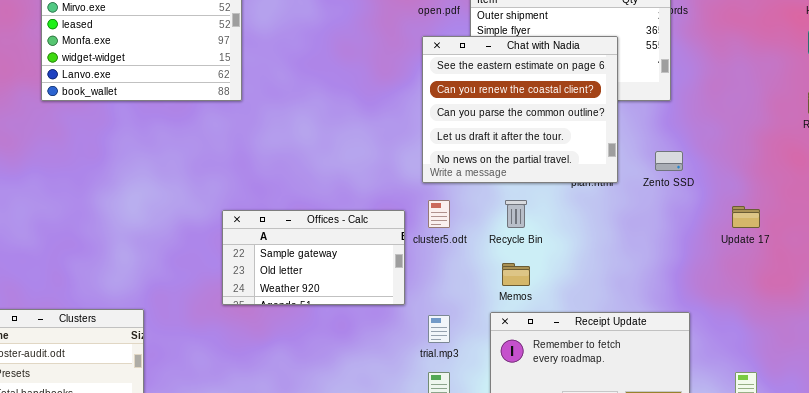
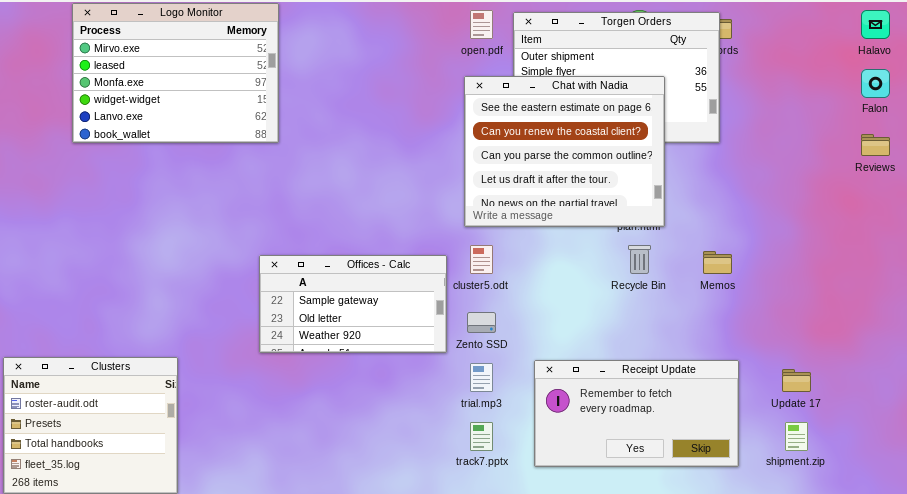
Zento SSD: [655,151,683,171] -> [467,312,496,333], moved
Recycle Bin: [505,200,527,228] -> [628,245,651,274], moved
Update 17: [732,206,760,228] -> [782,369,811,392], moved
Memos: [502,263,530,286] -> [703,251,732,274], moved

